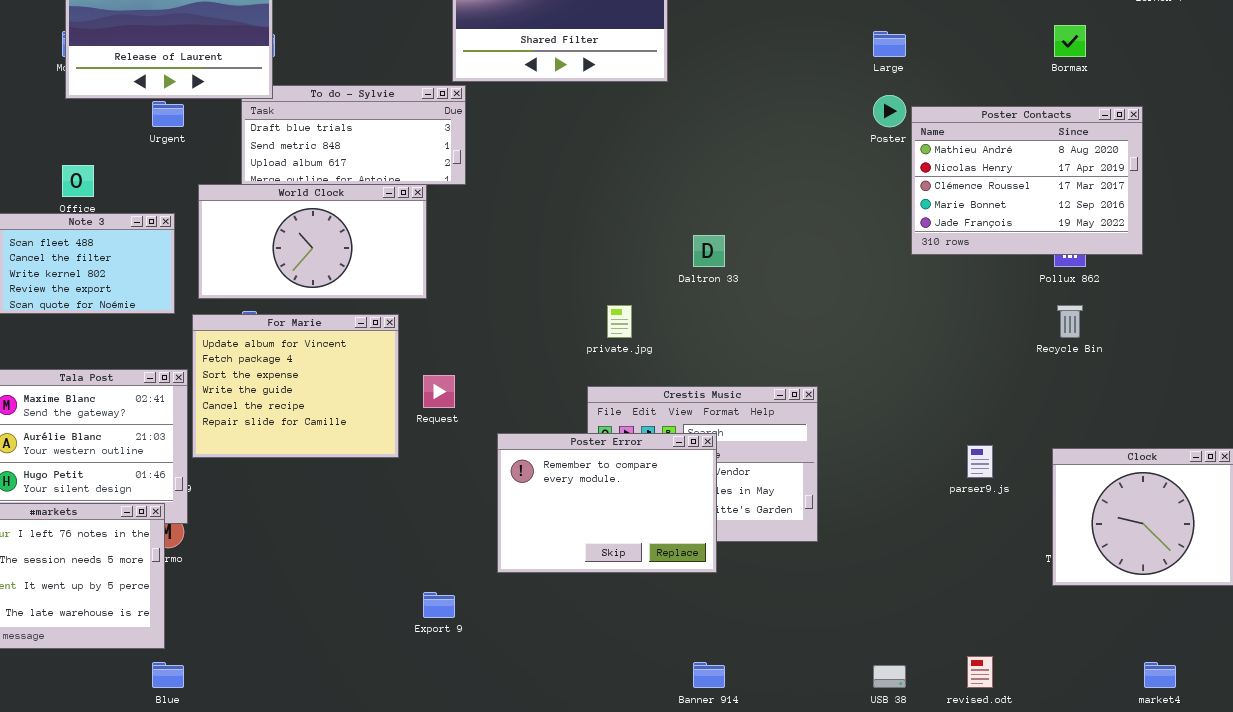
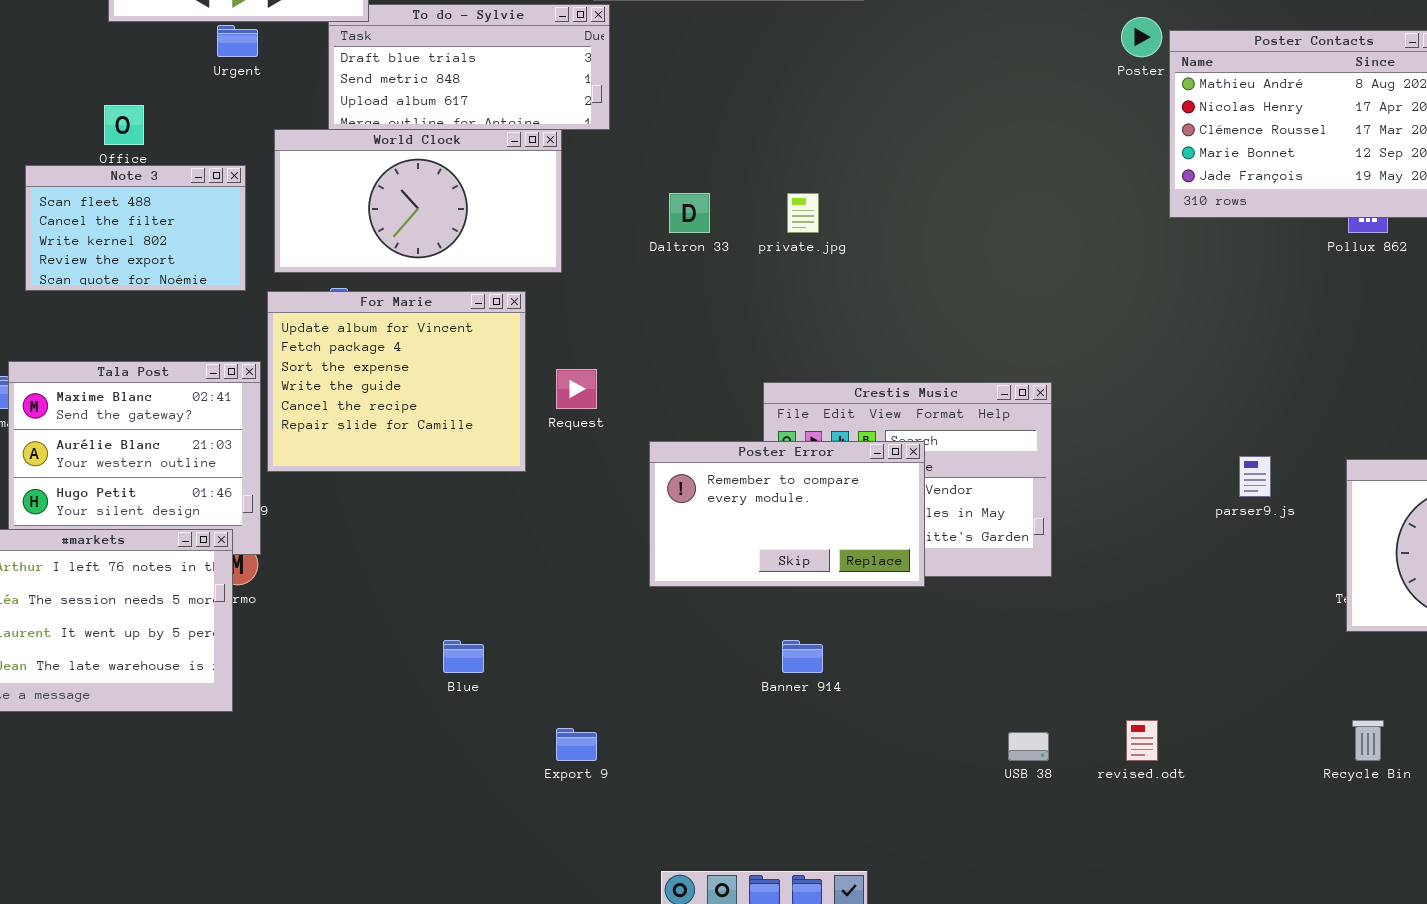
Daltron 33: [693,235,725,267] -> [669,193,710,233], moved
private.jpg: [607,305,632,338] -> [787,193,819,233], moved
Recycle Bin: [1057,305,1083,338] -> [1352,720,1384,761], moved
Poster Error: [497,433,717,573] -> [649,441,925,587], resized
Export 9: [423,592,455,618] -> [556,728,597,761], moved
revised.odt: [967,656,993,688] -> [1126,720,1158,761], moved
Blue: [152,662,184,688] -> [443,640,484,673], moved
Banner 914: [693,662,725,688] -> [782,640,823,673], moved
USB 38: [873,665,906,688] -> [1008,732,1049,761], moved

